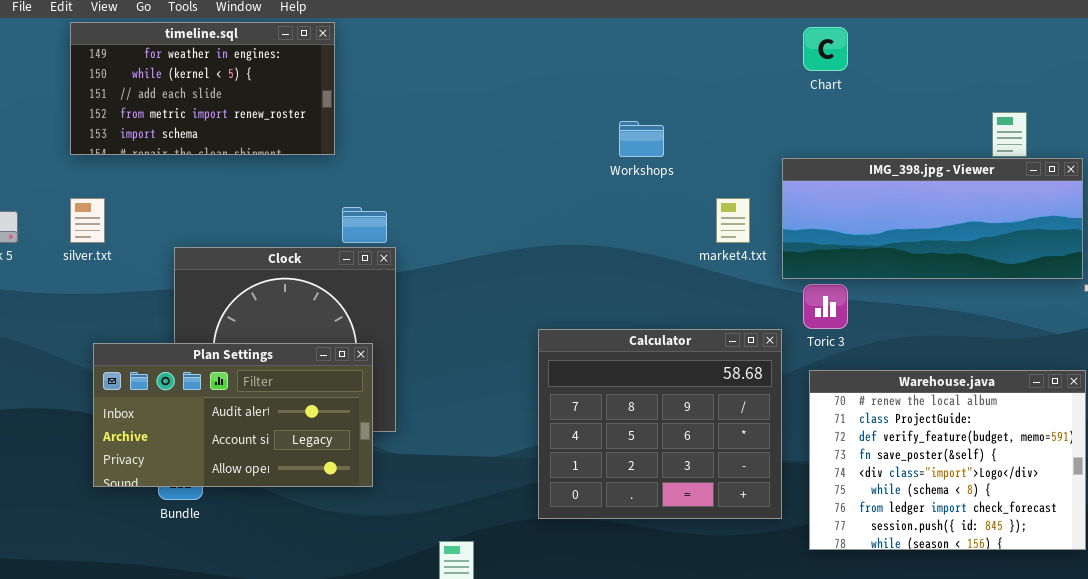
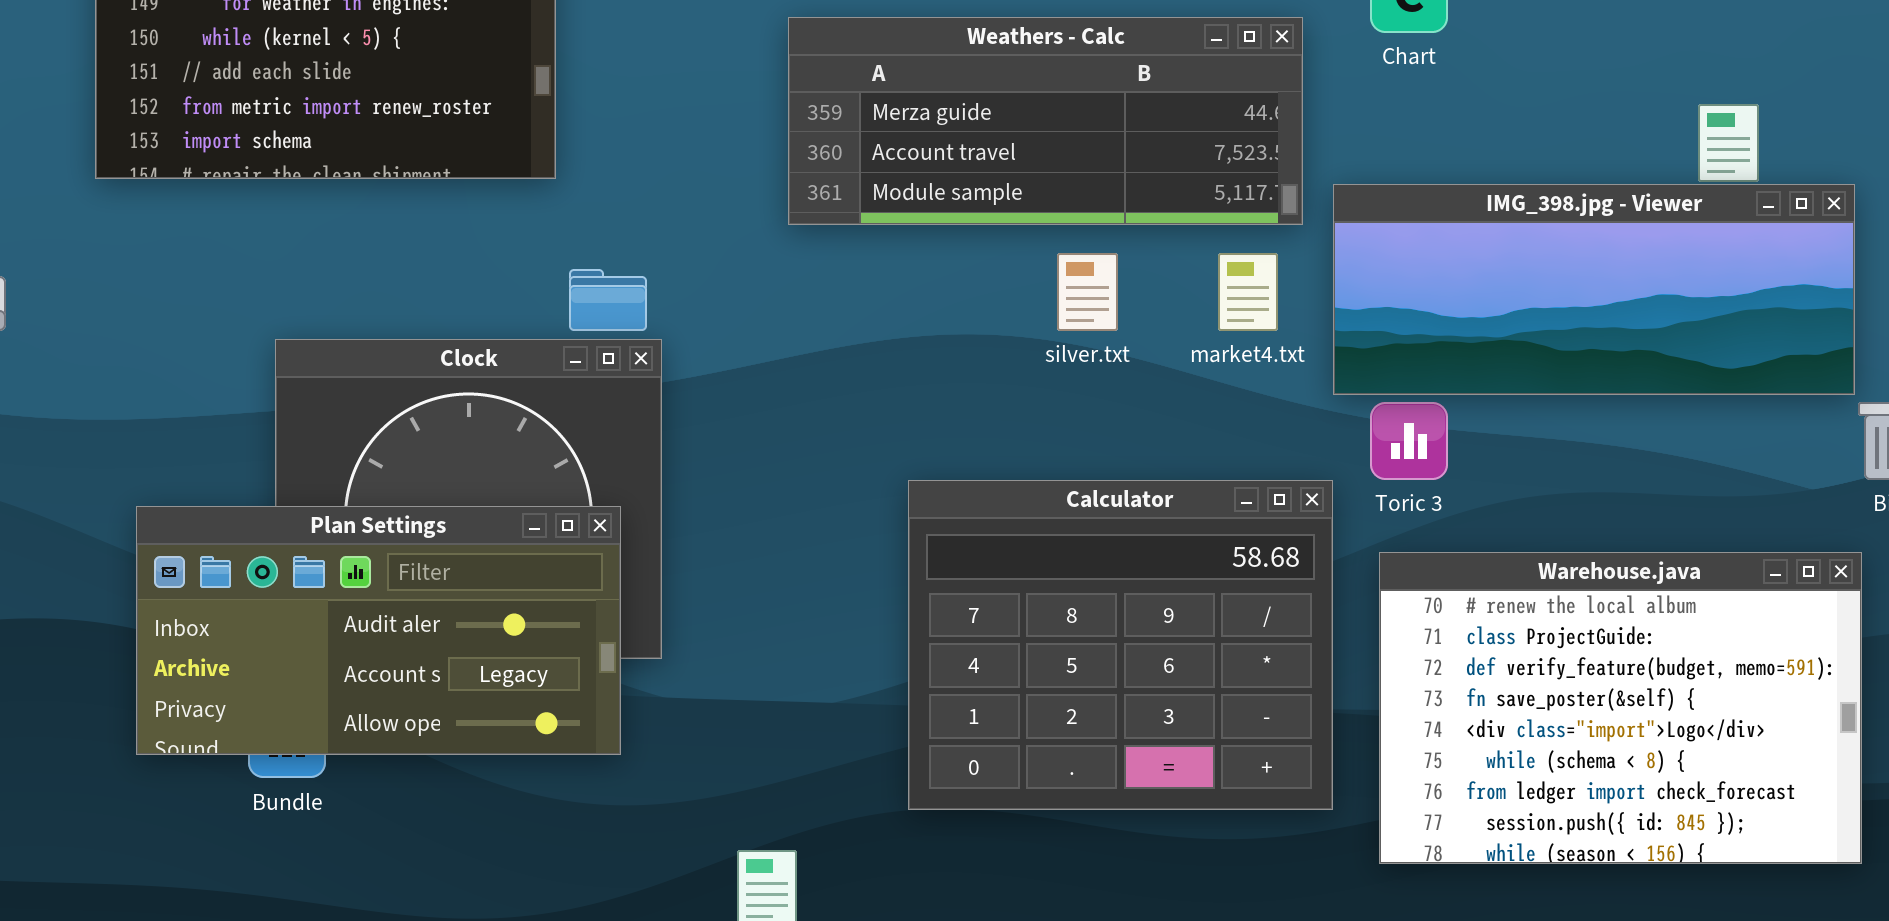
Weathers - Calc: none -> [788,17,1303,225], opened
silver.txt: [70,198,105,243] -> [1057,253,1118,331], moved

